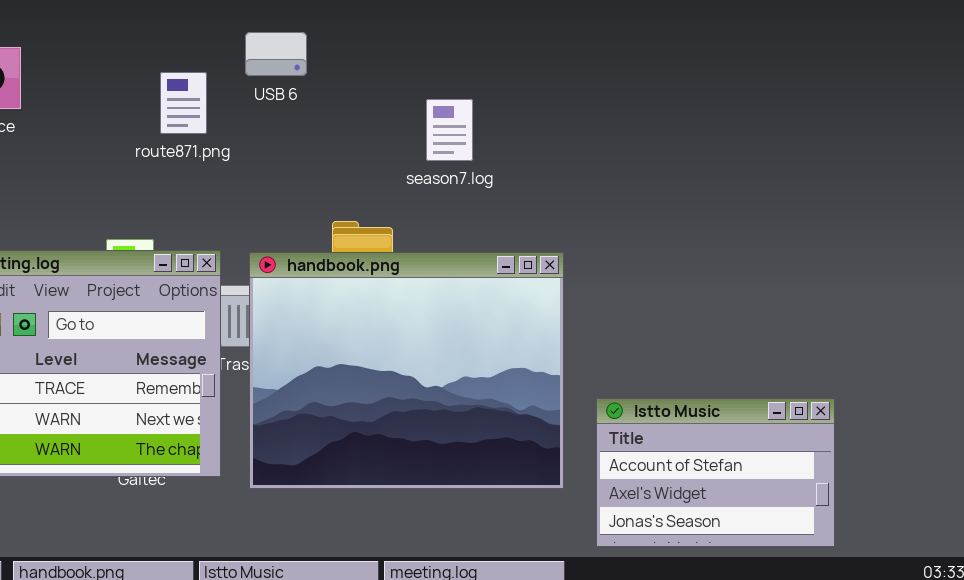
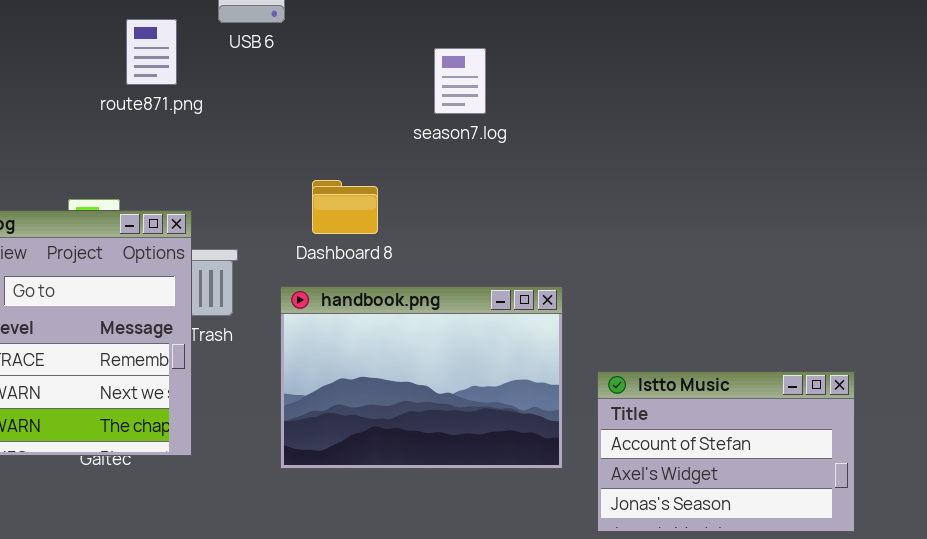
season7.log: [426,99,473,161] -> [434,48,486,114], moved
handbook.png: [249,252,564,489] -> [280,286,563,469], resized

